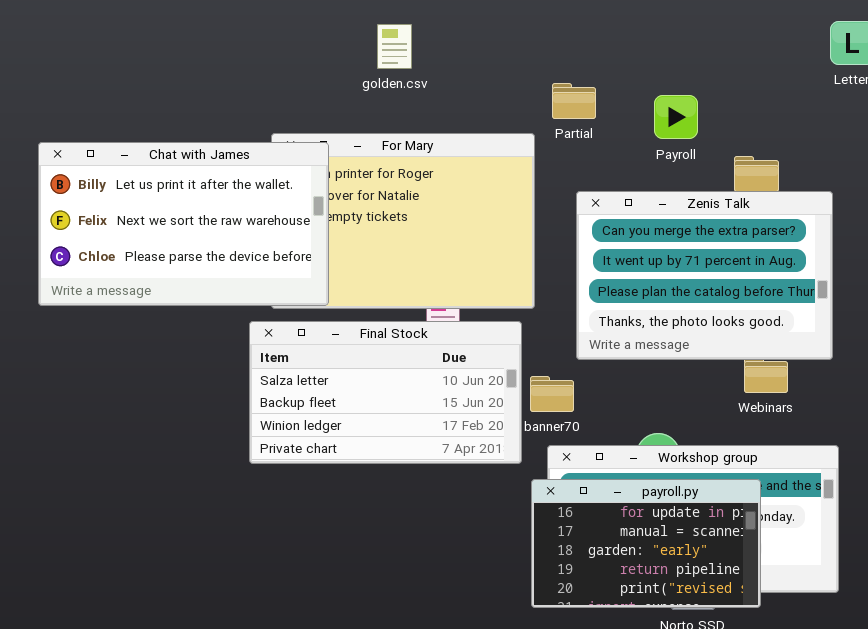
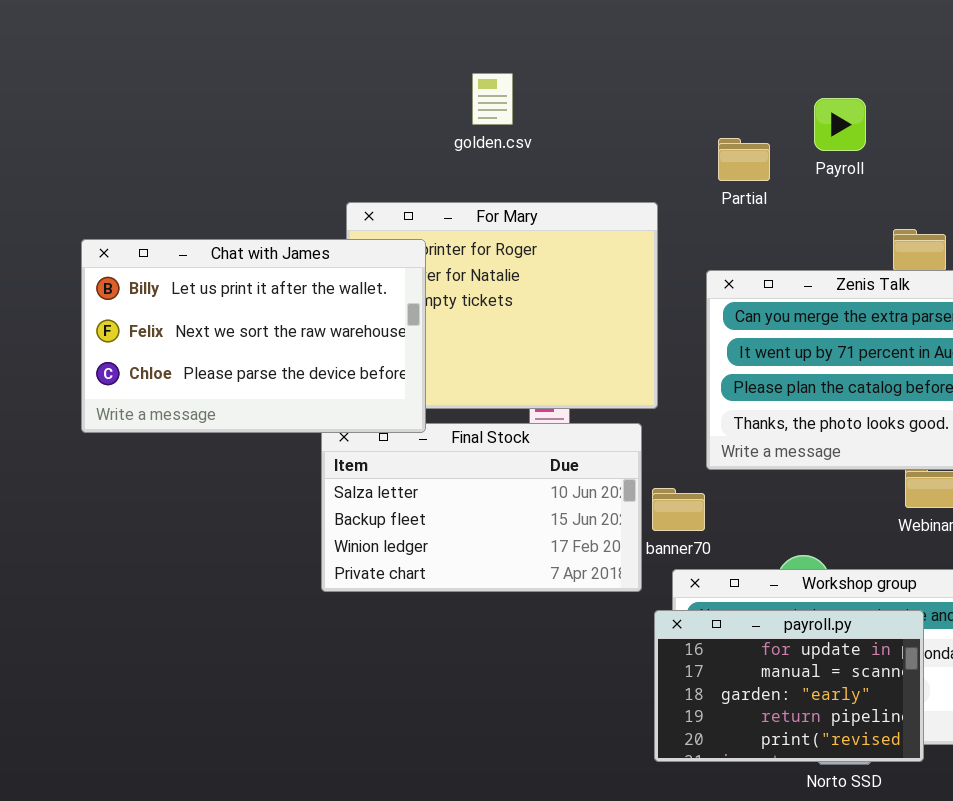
Partial: [552,83,596,119] -> [718,138,770,181], moved
Payroll: [654,95,698,139] -> [814,98,866,151], moved
Chat with James: [38,142,329,306] -> [81,239,426,433], moved

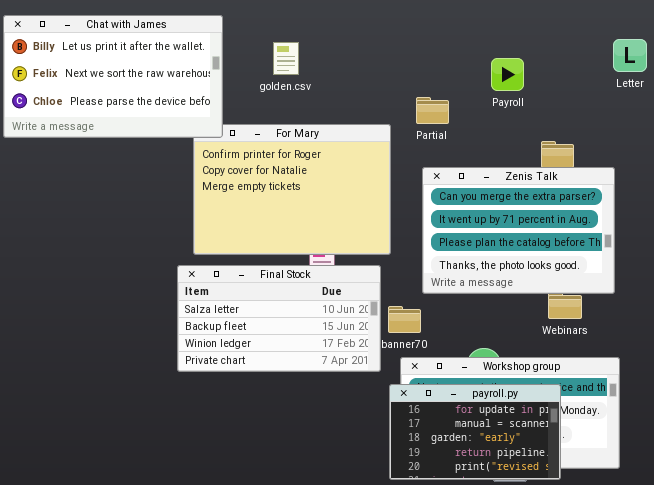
Partial: [718,138,770,181] -> [416,97,449,124], moved
Chat with James: [81,239,426,433] -> [3,15,223,138], moved

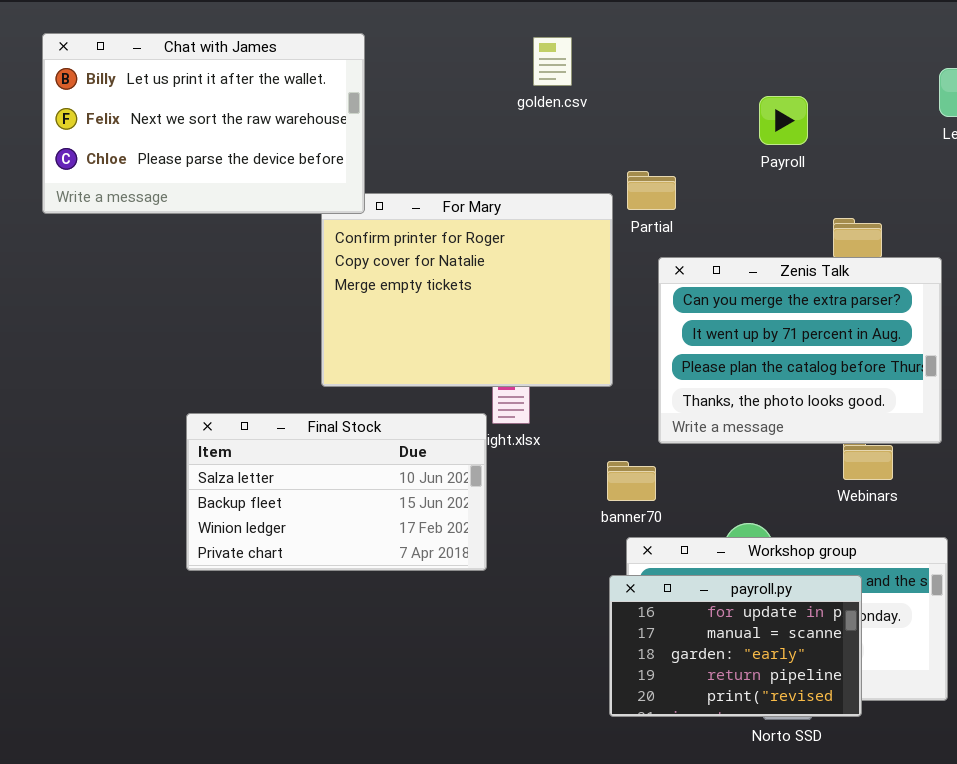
golden.csv: [273,42,299,75] -> [533,37,572,86], moved
Partial: [416,97,449,124] -> [627,171,676,210], moved
Final Stock: [177,265,381,372] -> [186,413,487,571], moved

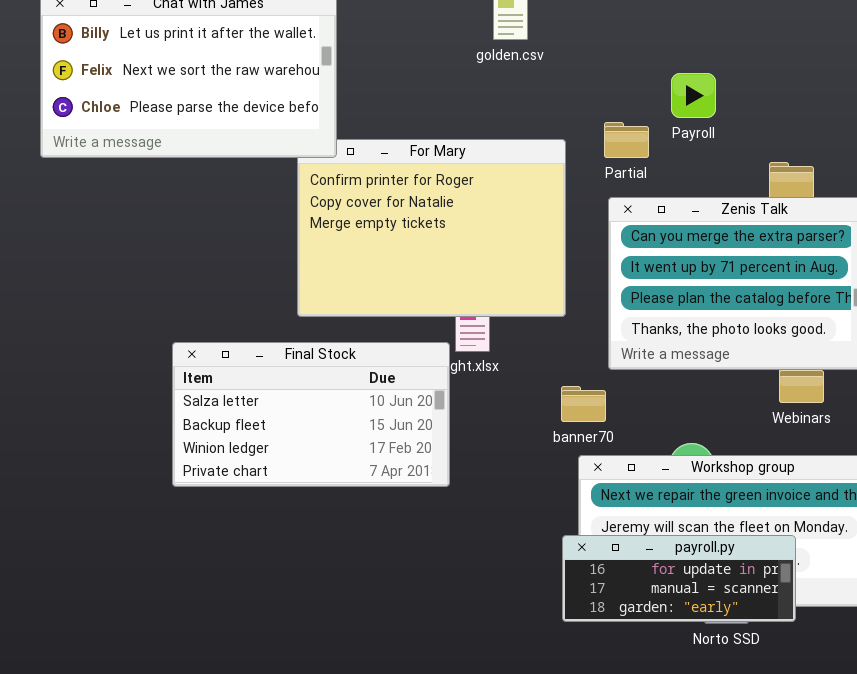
Payroll: [759,96,808,145] -> [671,73,716,118], moved
Partial: [627,171,676,210] -> [604,122,649,158], moved
payroll.py: [609,575,862,717] -> [562,535,796,622], resized

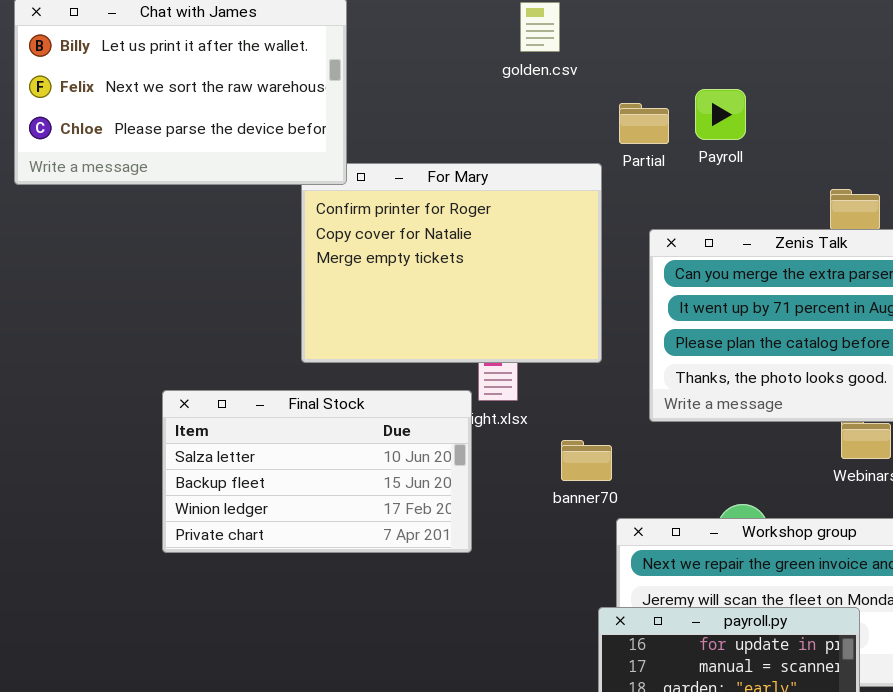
Payroll: [671,73,716,118] -> [695,89,746,140], moved
Partial: [604,122,649,158] -> [619,103,669,144], moved
banner70: [561,386,606,422] -> [561,440,612,481], moved

